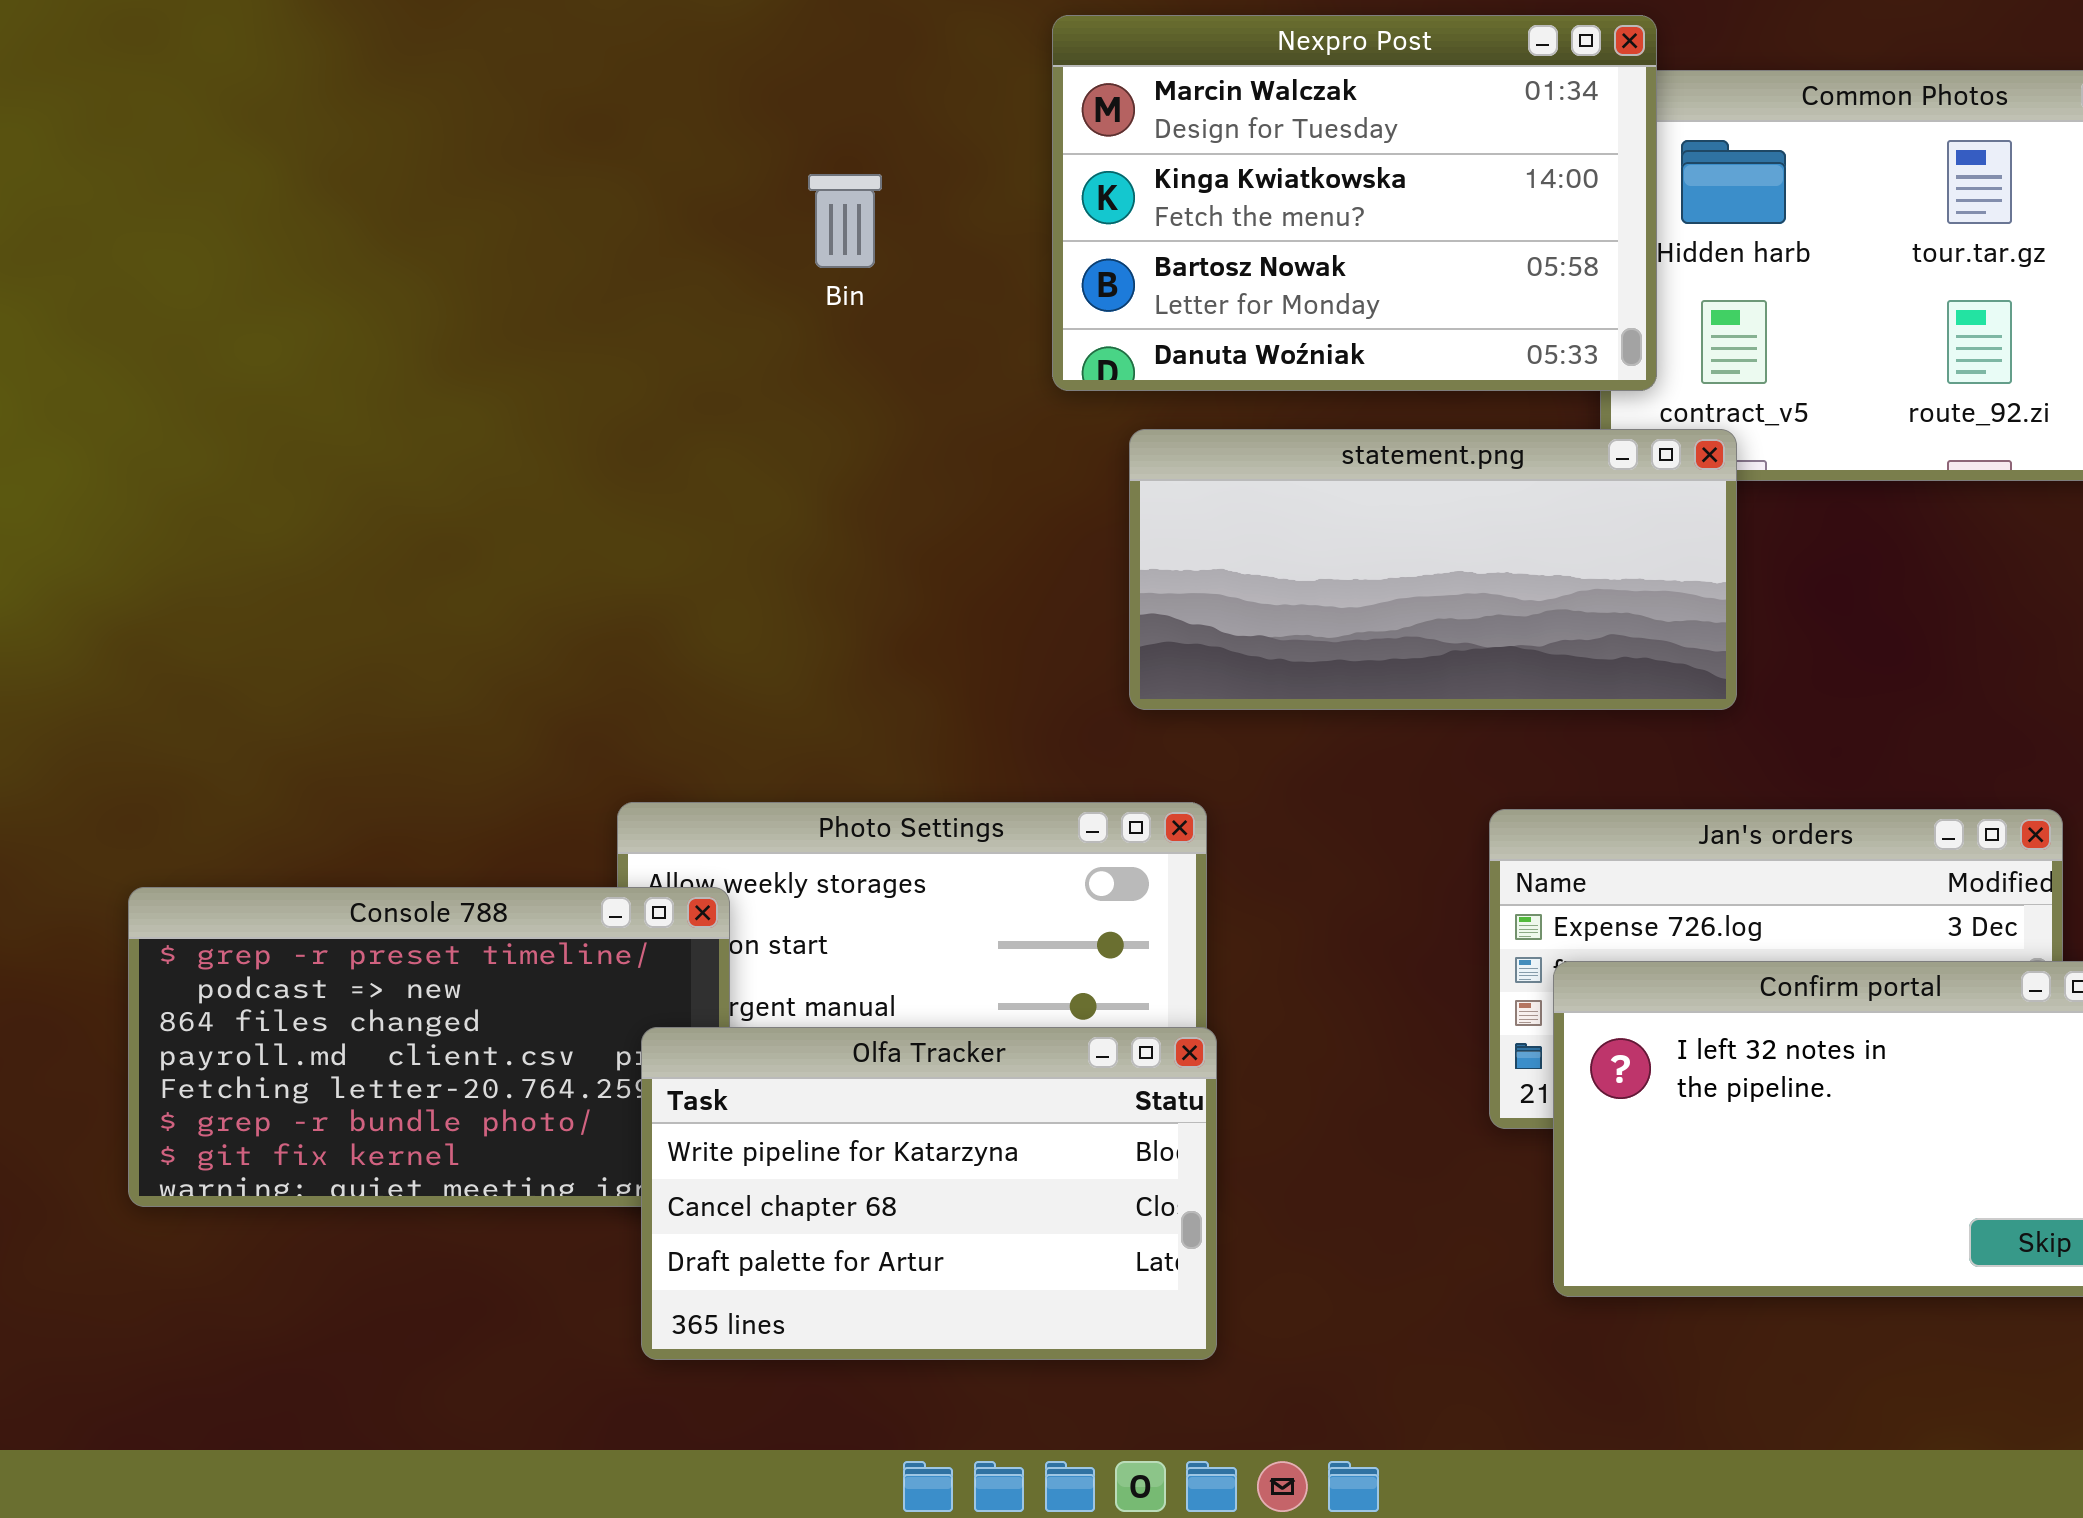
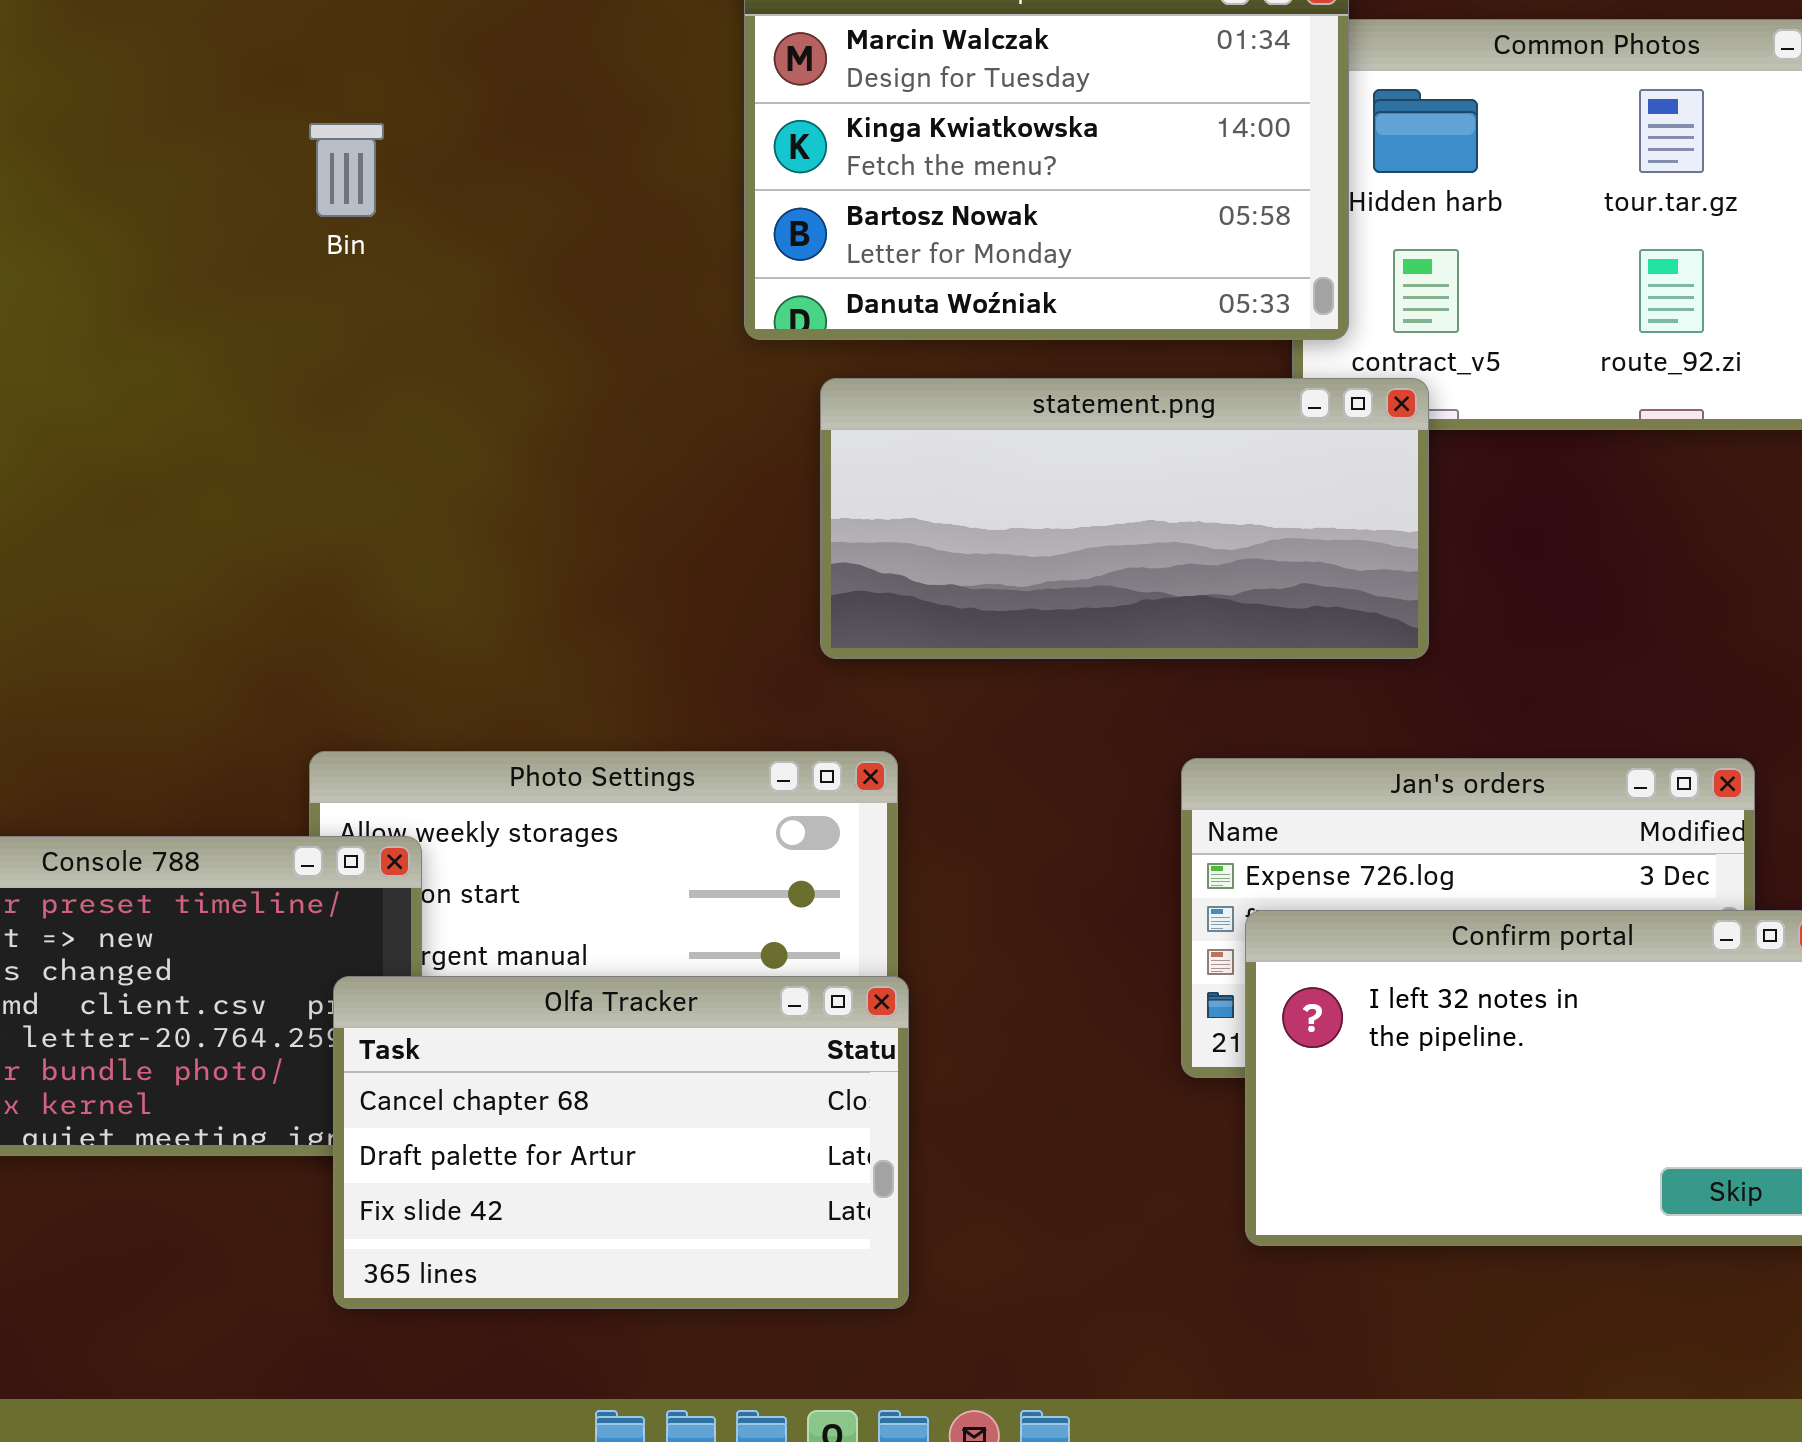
Bin: [808,174,882,268] -> [309,123,384,217], moved
Olfa Tracker: [641,1027,1217,1360] -> [333,976,909,1309], scrolled down 1 row

